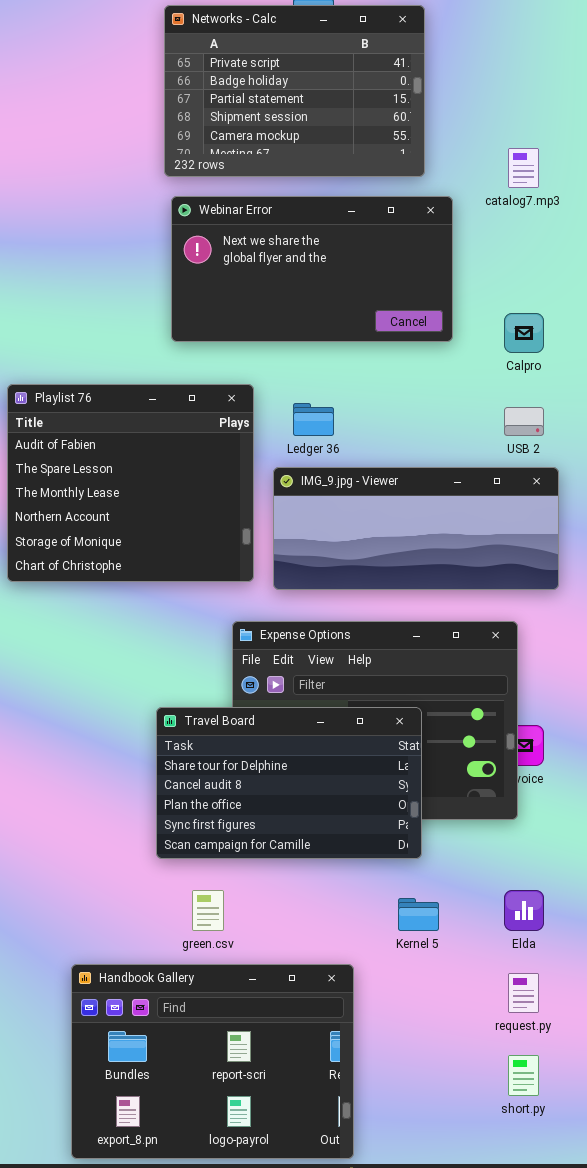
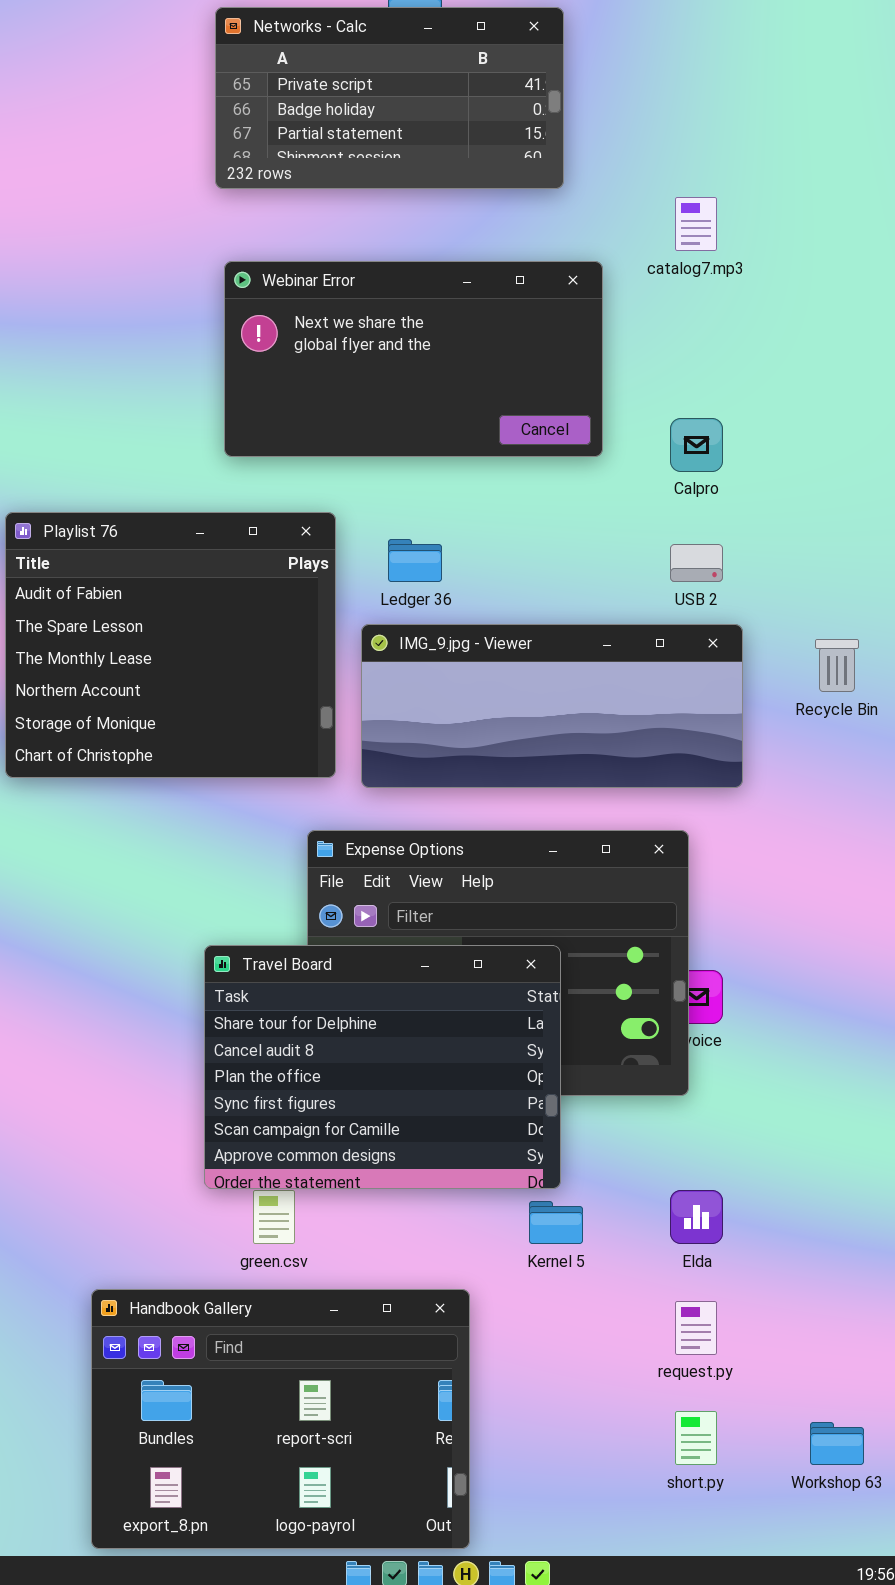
Networks - Calc: [164,5,425,177] -> [215,7,564,189], resized
Travel Board: [156,707,422,859] -> [204,945,561,1189], resized

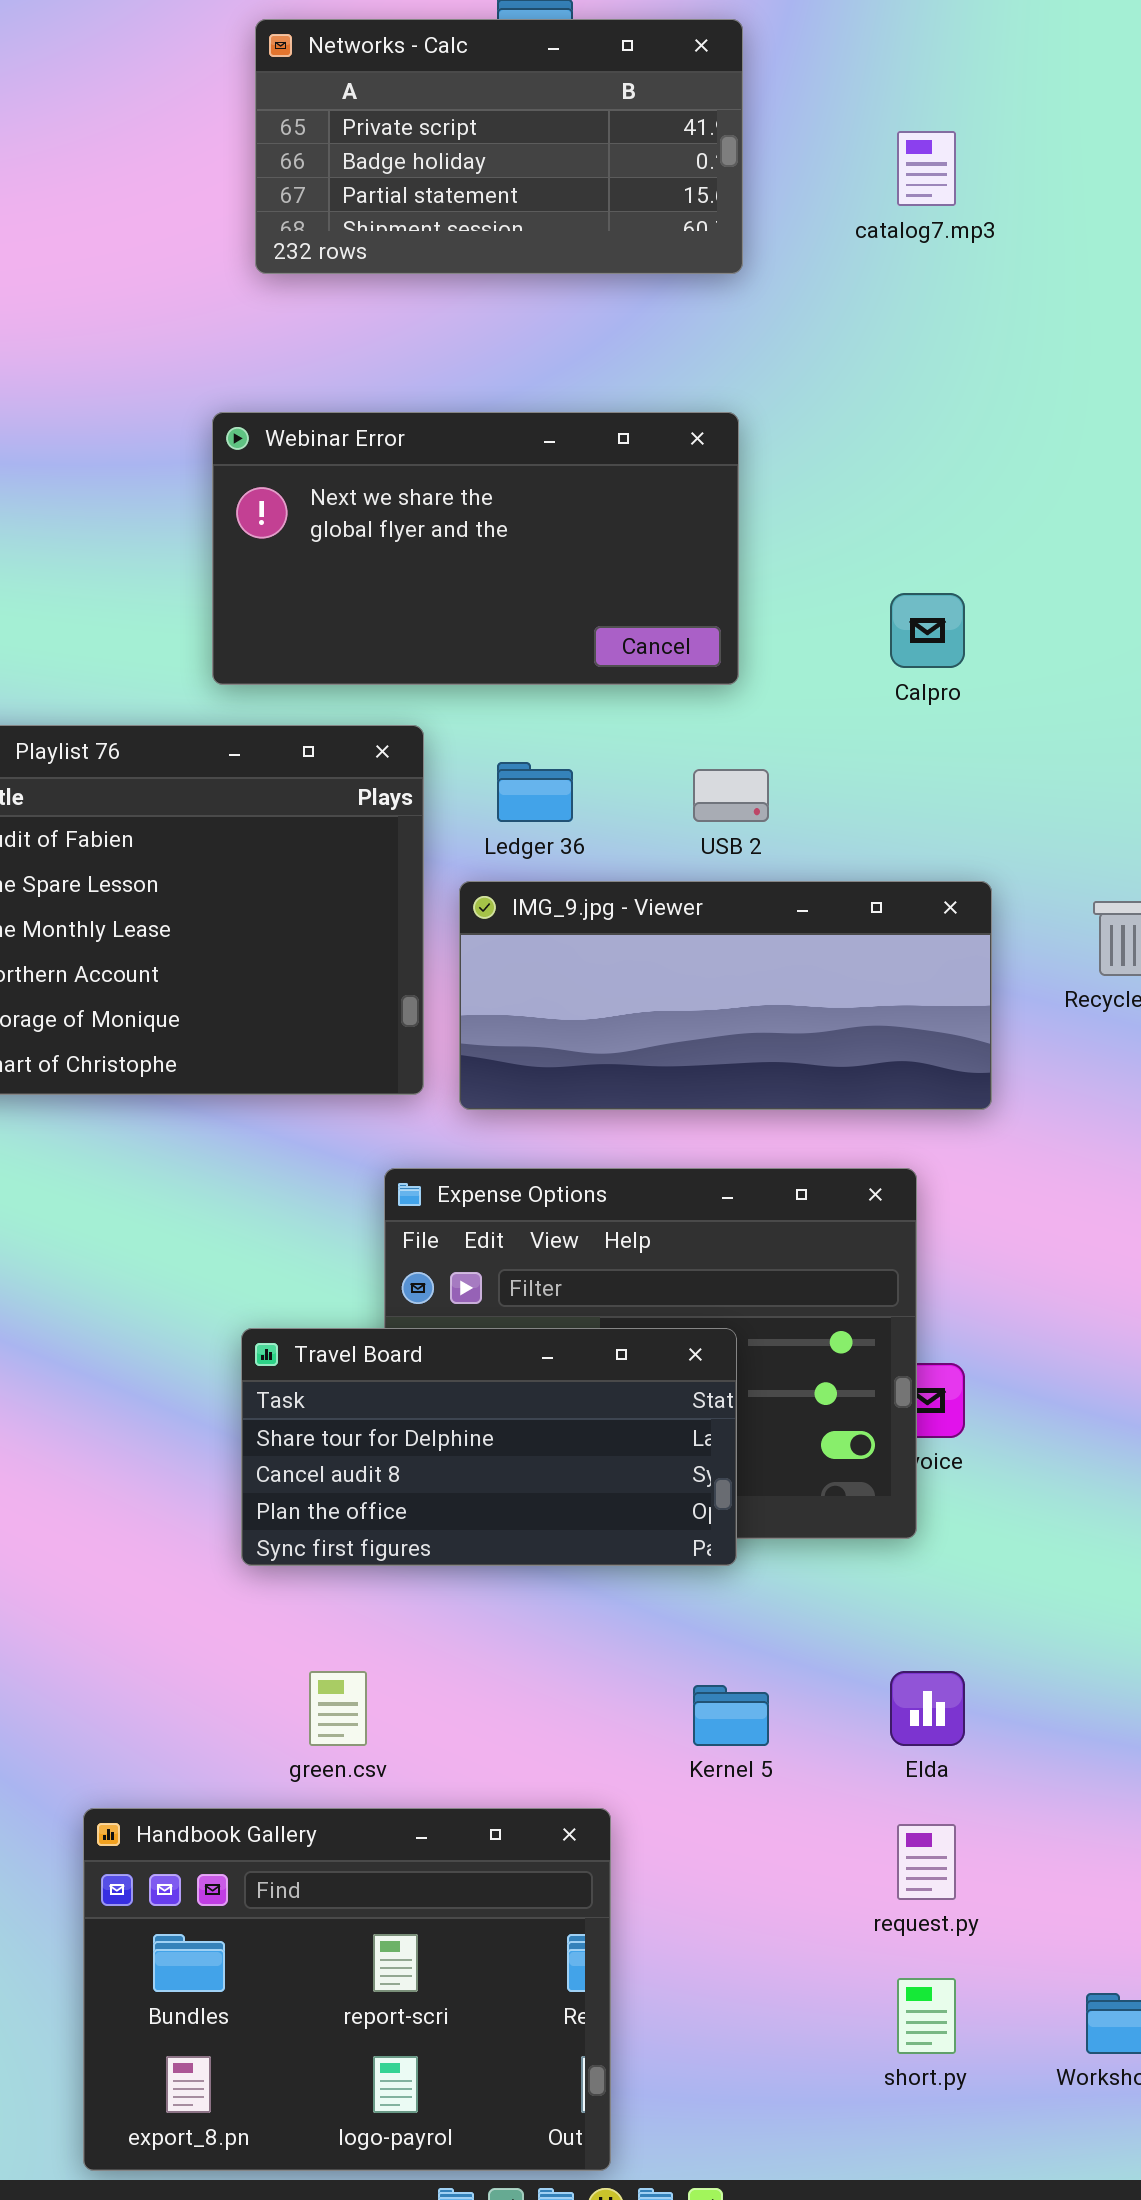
catalog7.mp3: [675,197,717,251] -> [897,131,956,206], moved
Webinar Error: [224,261,603,457] -> [212,412,739,685], moved
USB 2: [670,544,723,582] -> [693,769,769,822], moved
Travel Board: [204,945,561,1189] -> [241,1328,737,1566], resized

